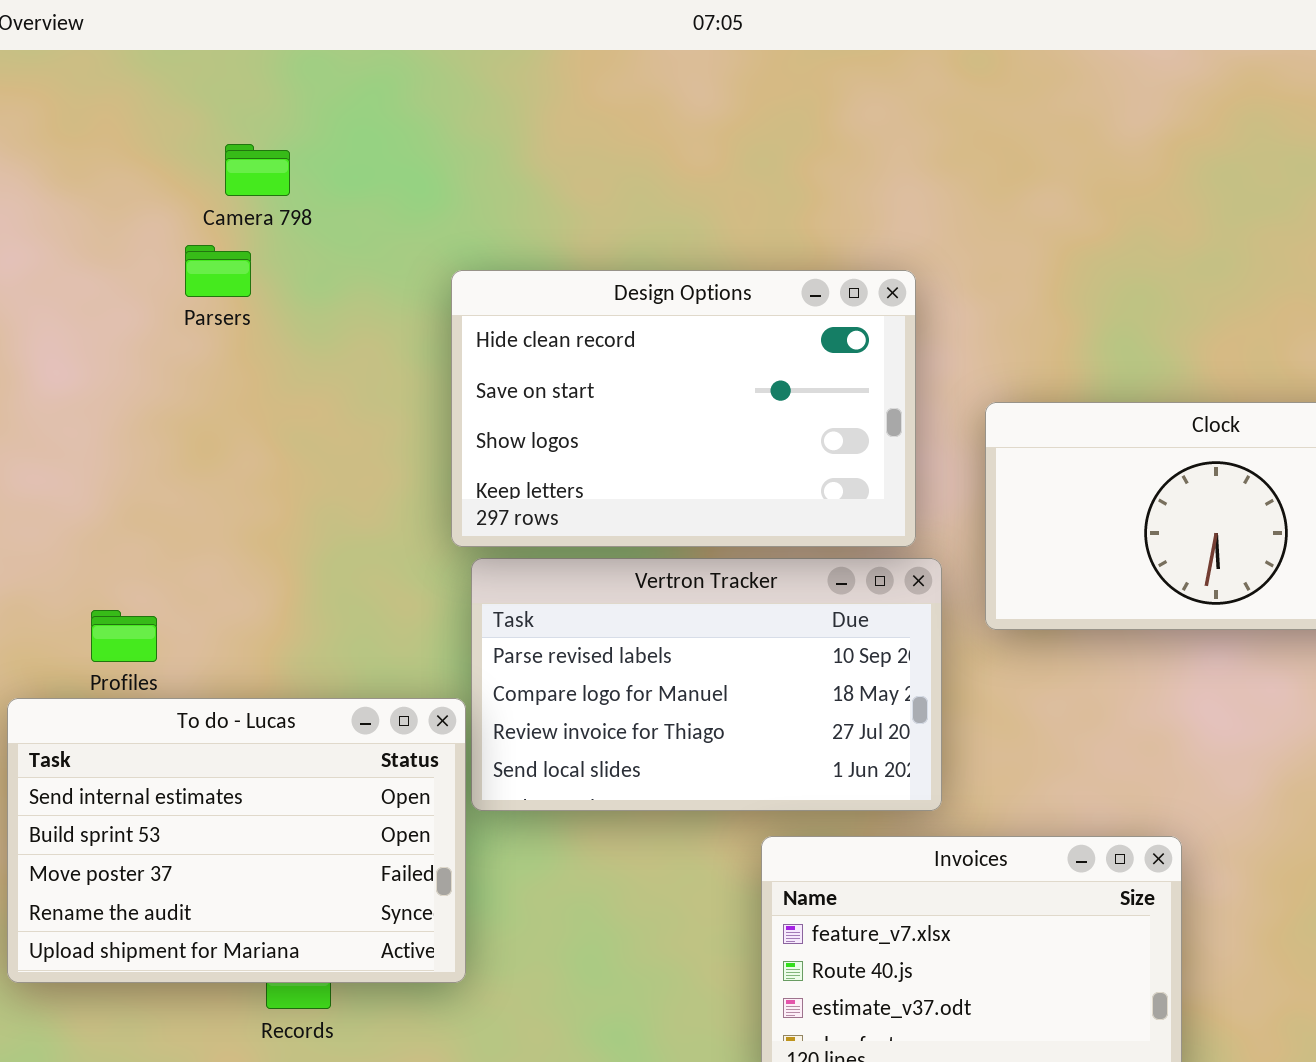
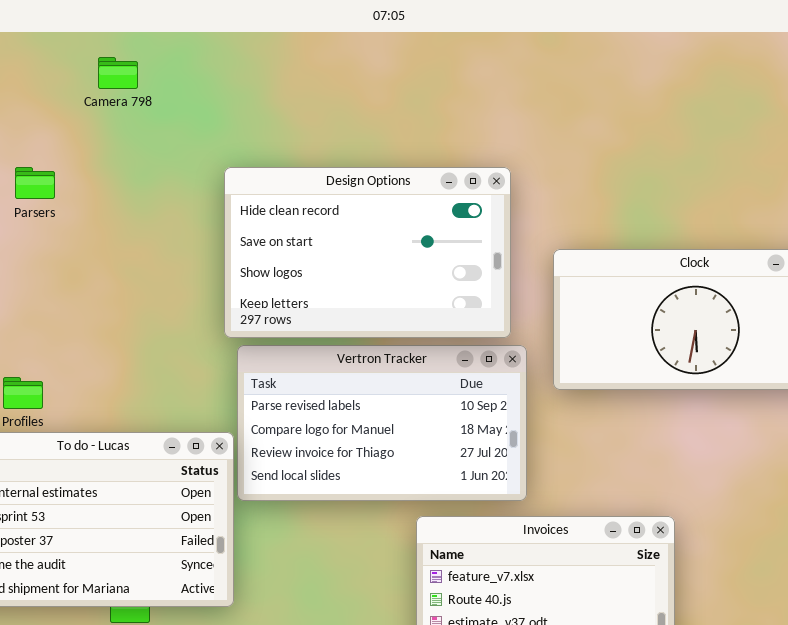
Camera 798: [225,144,290,196] -> [98,57,138,89], moved
Parsers: [185,245,251,297] -> [15,167,55,199], moved

